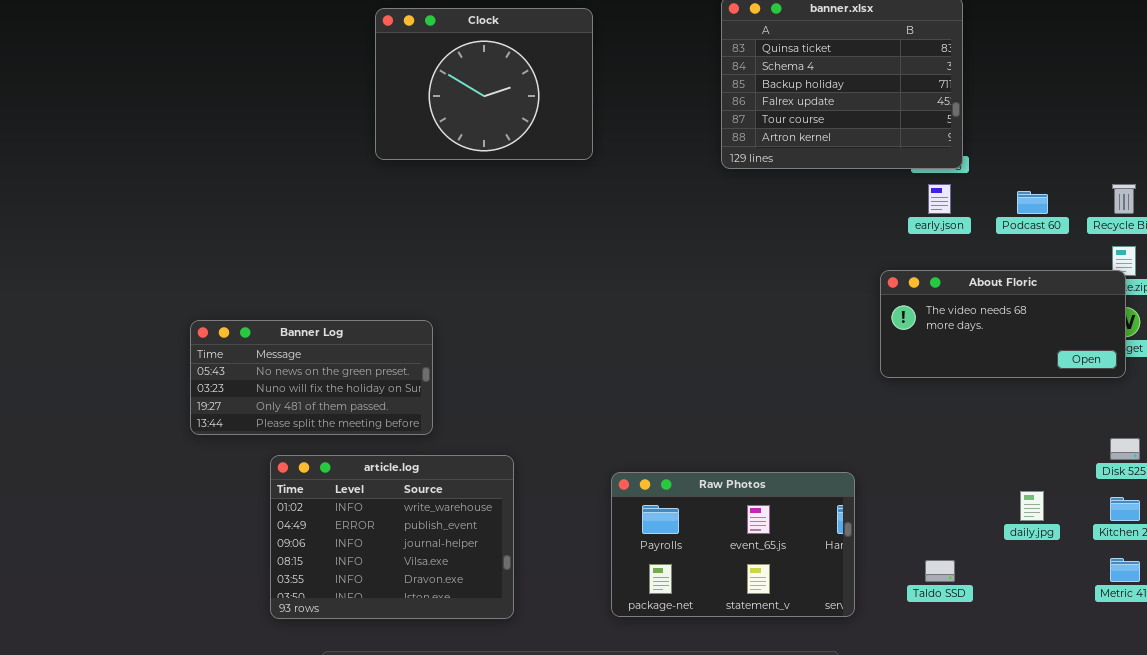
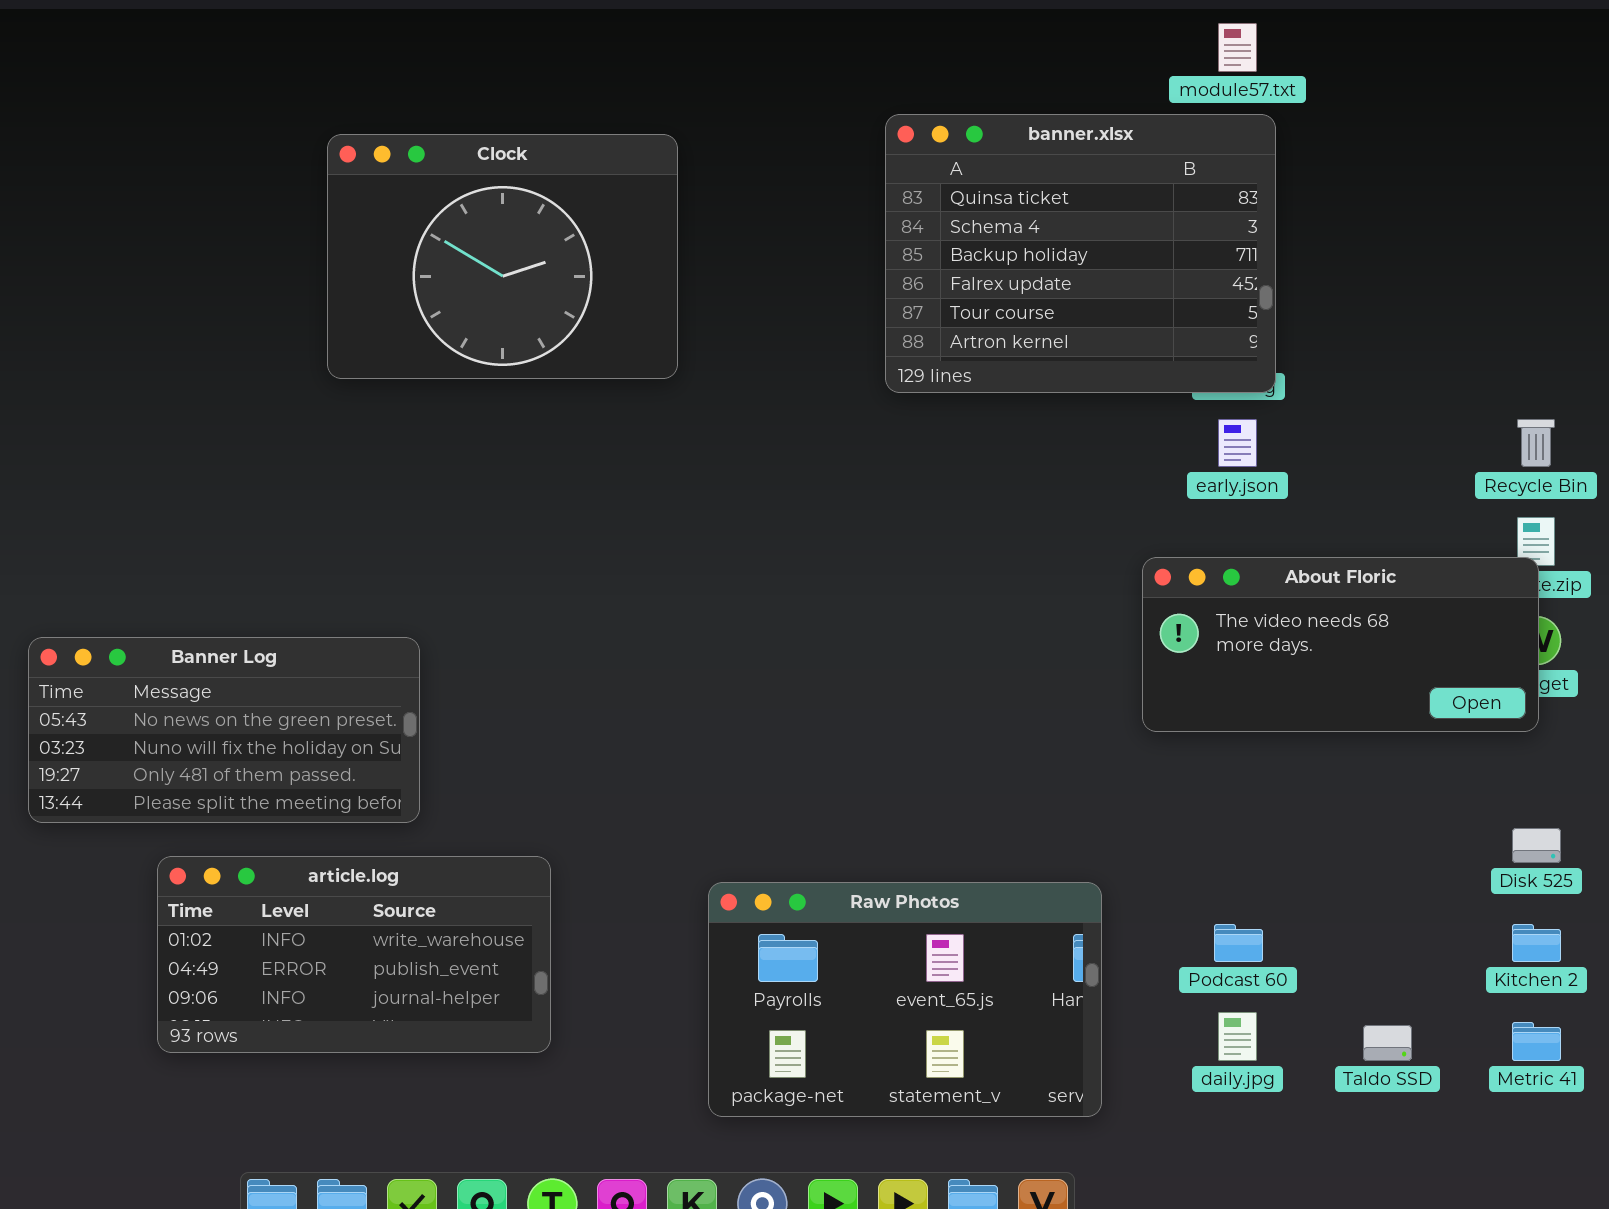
Podcast 60: [1017,191,1048,214] -> [1214,924,1263,962], moved
article.log: [270,455,514,619] -> [157,856,551,1053], resized
daily.jpg: [1020,491,1044,521] -> [1218,1012,1257,1061], moved
Taldo SSD: [925,560,955,582] -> [1363,1025,1412,1061], moved

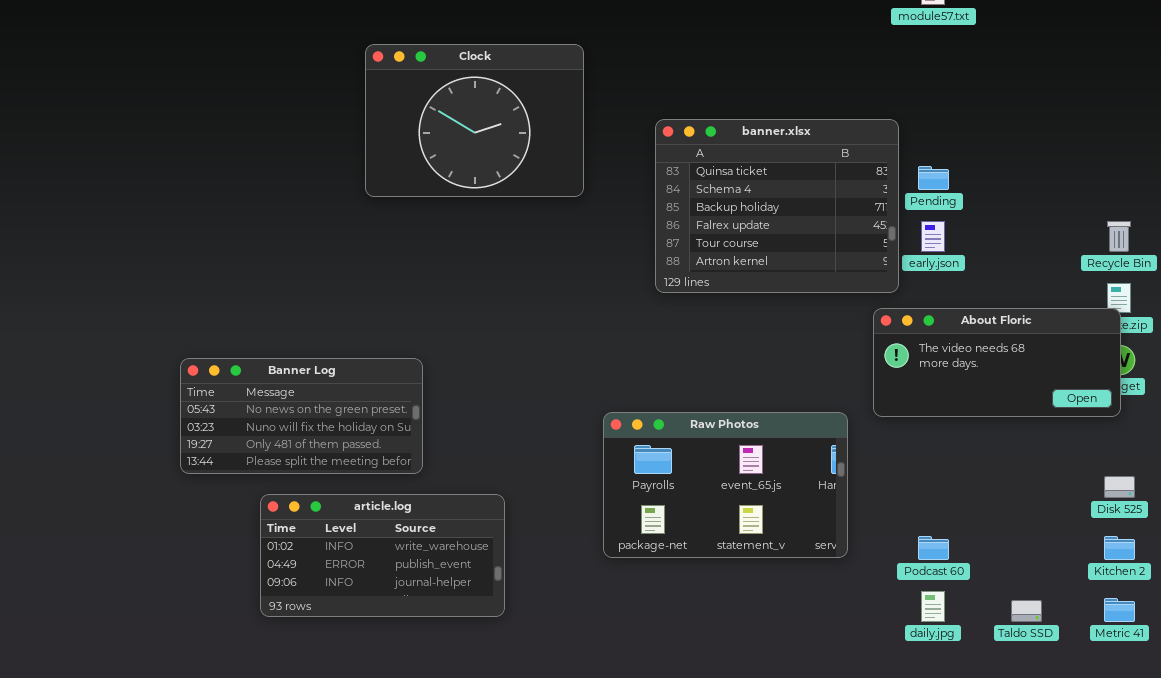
banner.xlsx: [885,114,1276,393] -> [655,119,899,293], moved
Raw Photos: [708,882,1102,1117] -> [603,412,848,558], moved

